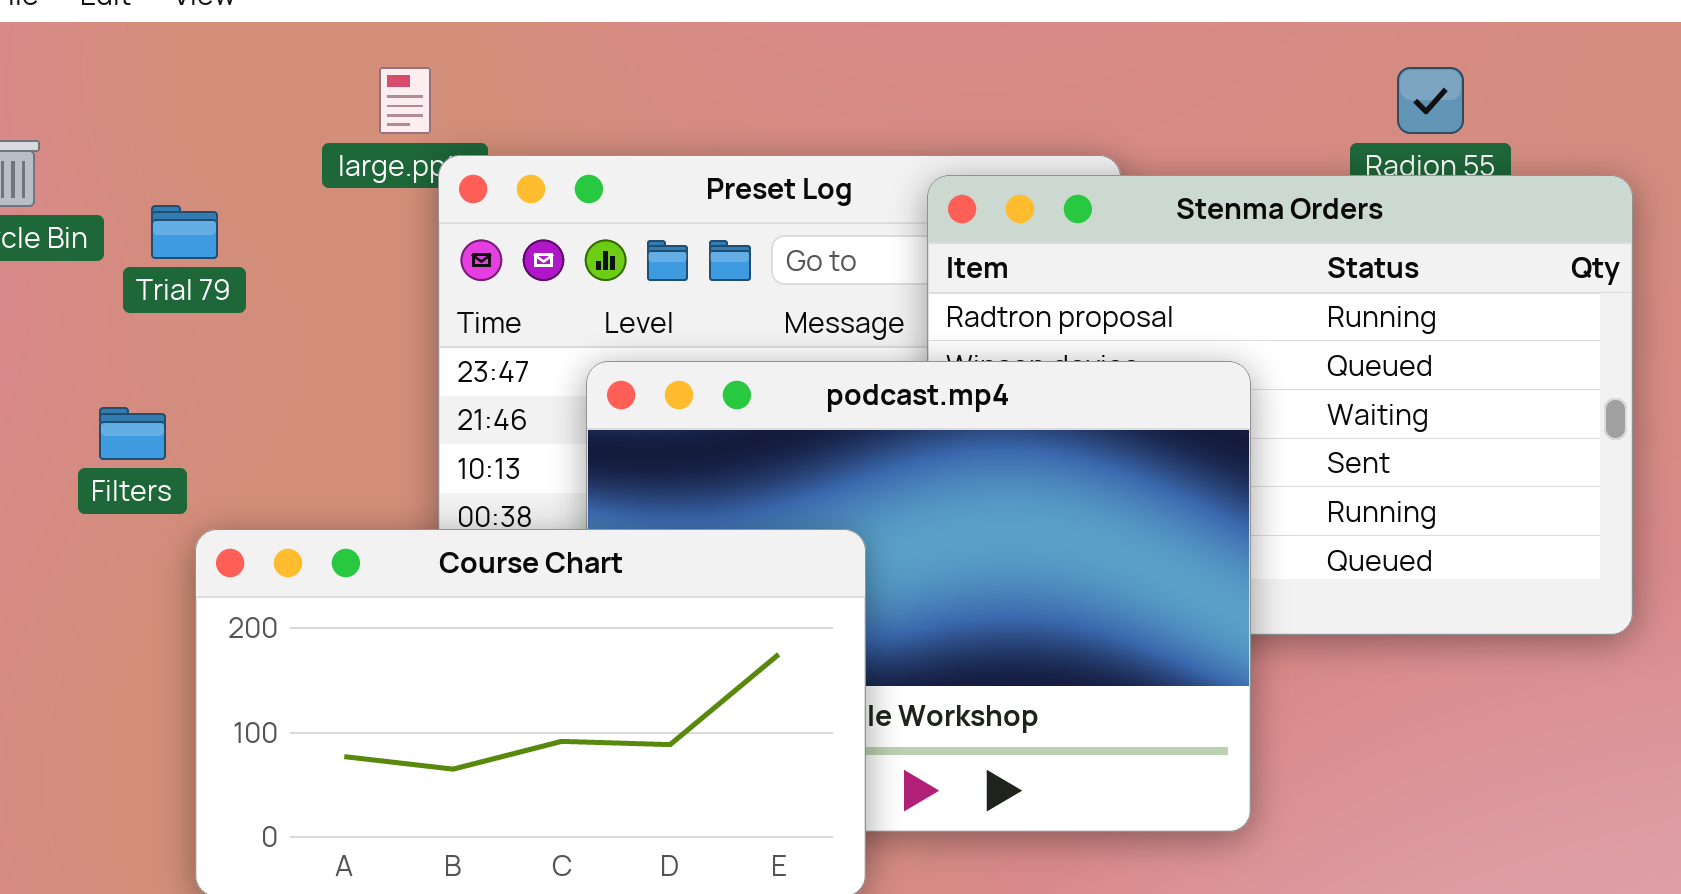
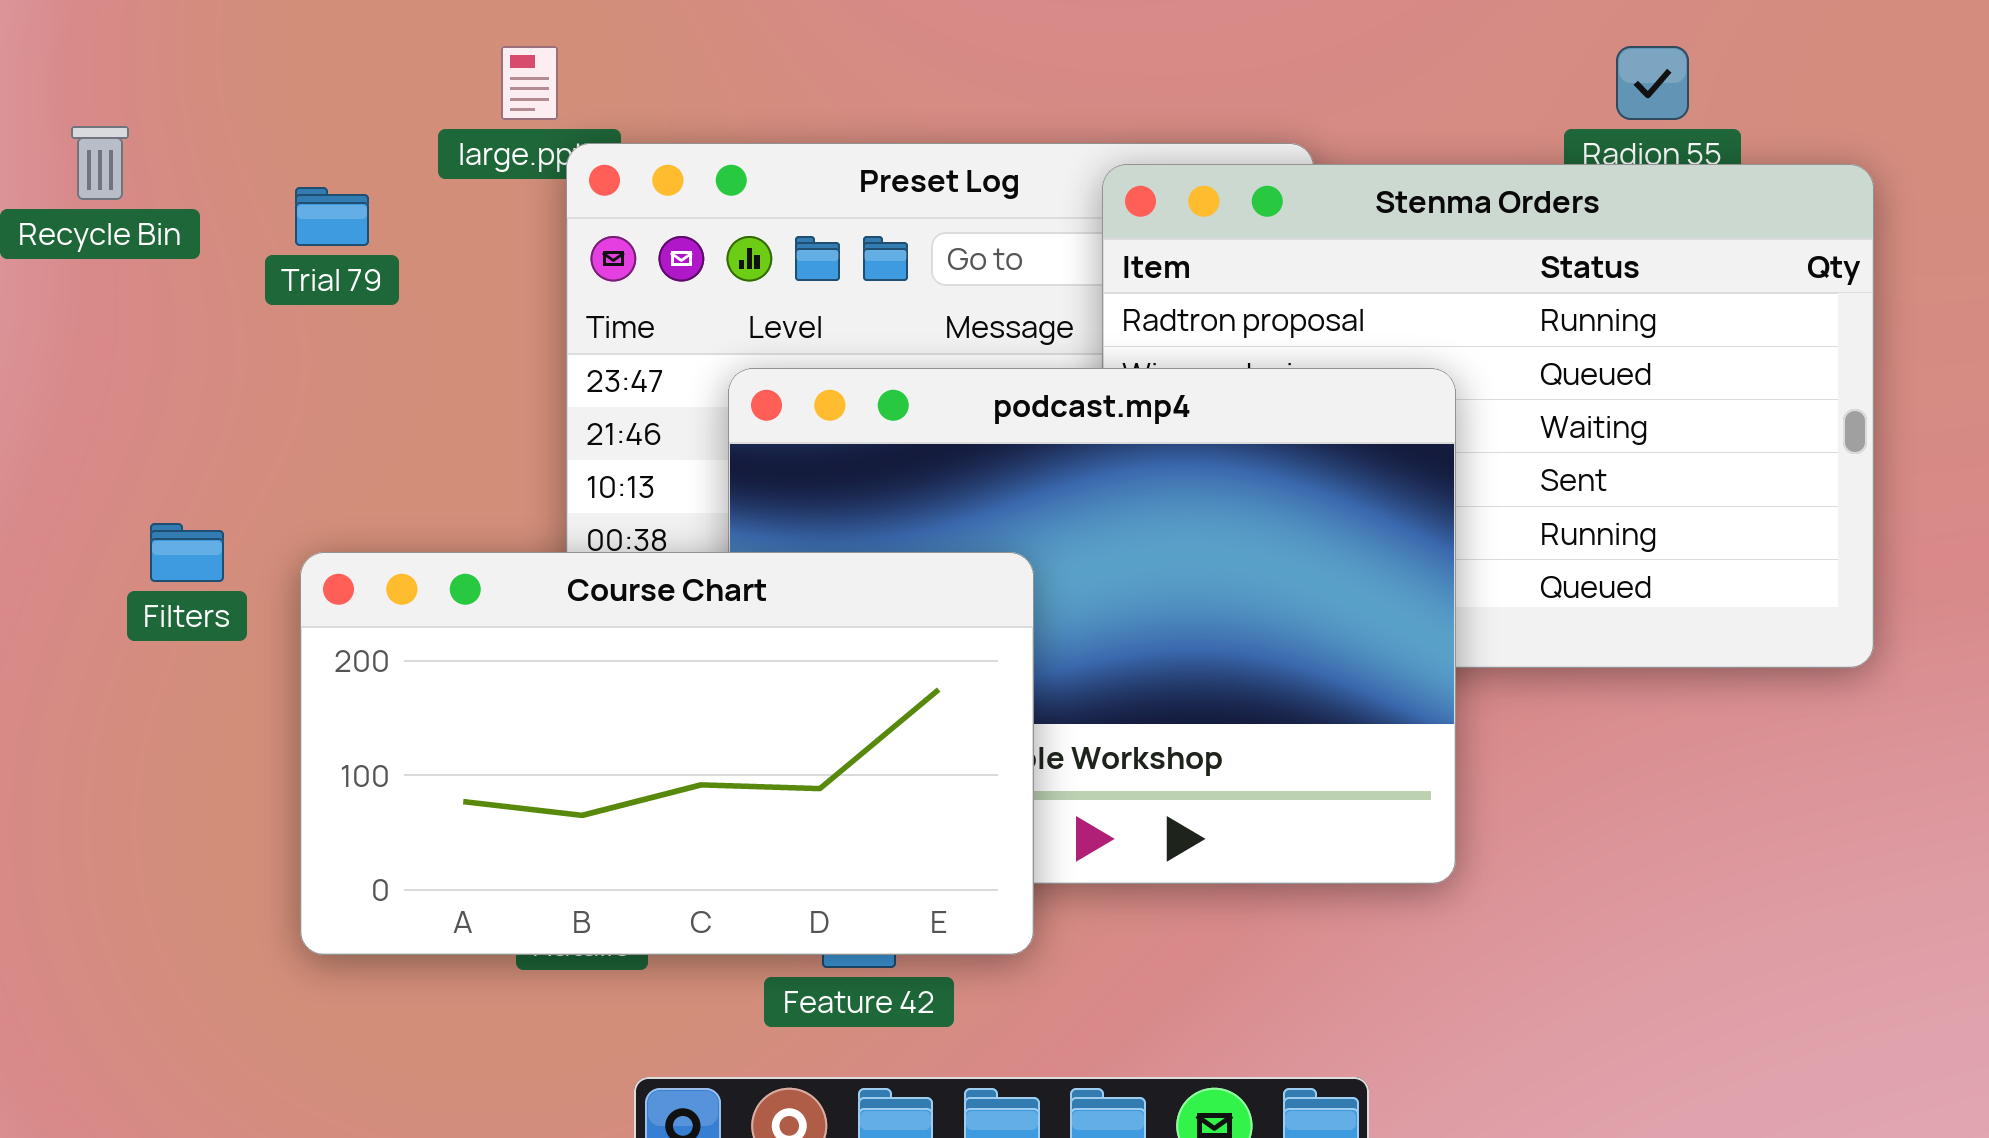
Trial 79: [151,205,218,259] -> [295,187,369,246], moved
Filters: [99,407,166,460] -> [150,523,224,582], moved

